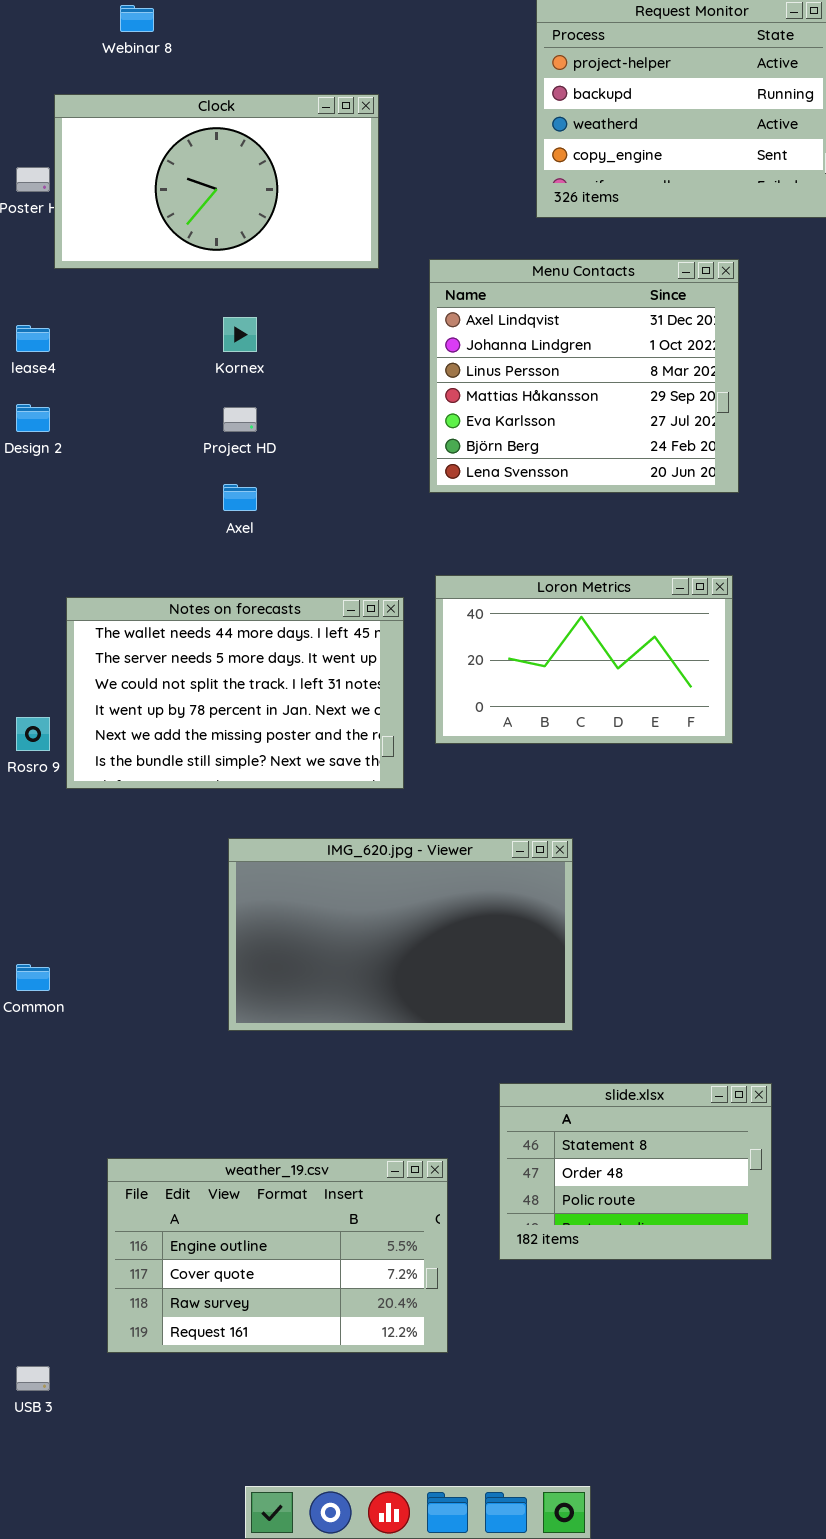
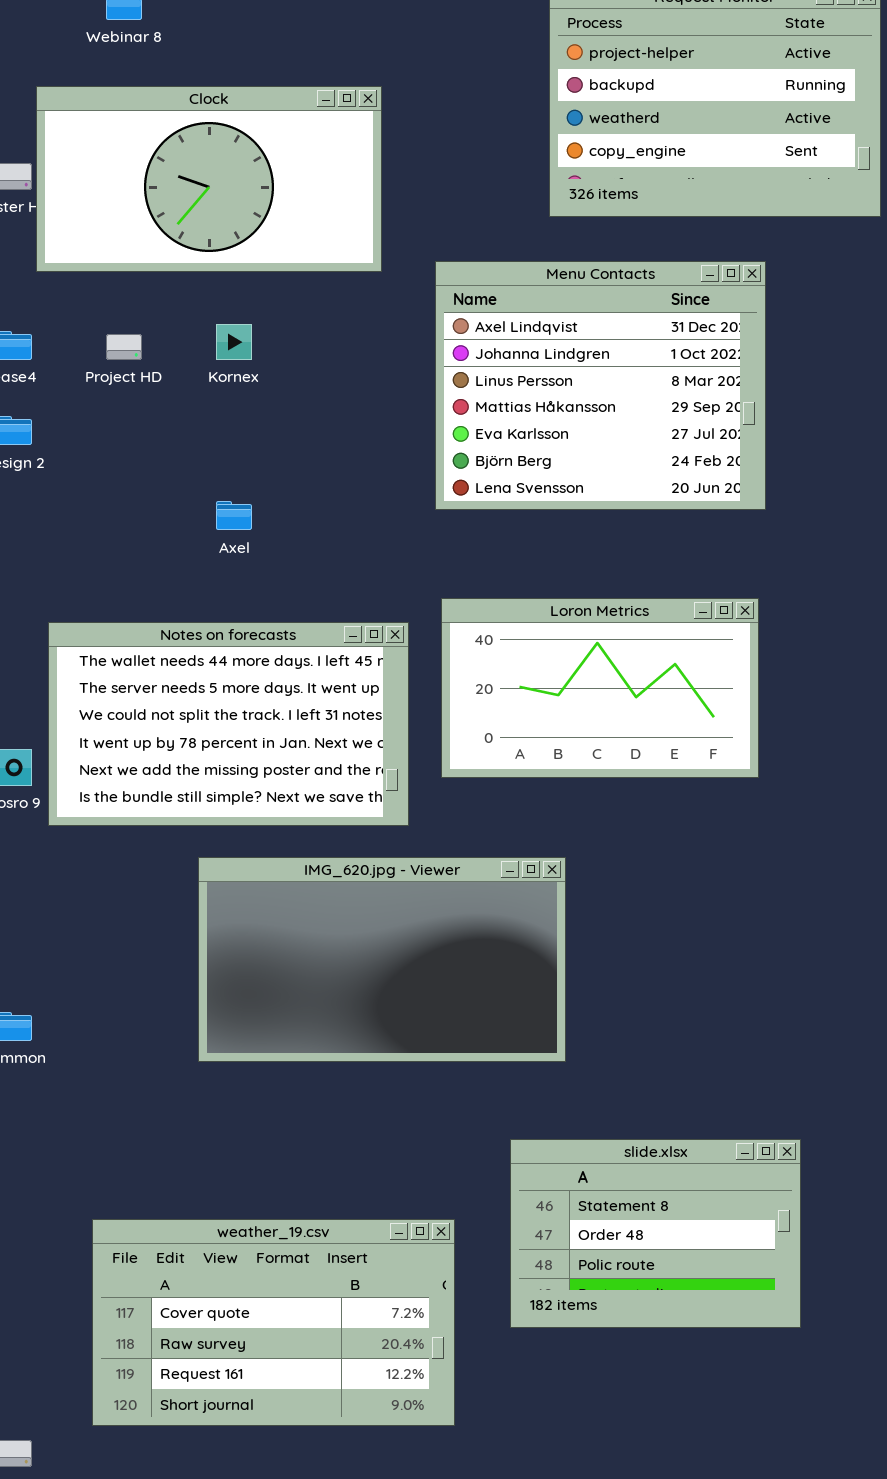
Project HD: [223,407,257,432] -> [106,334,142,360], moved
IMG_620.jpg - Viewer: [228,838,573,1031] -> [198,857,566,1062], moved
weather_19.csv: [107,1158,448,1353] -> [92,1219,455,1426], scrolled down 1 row

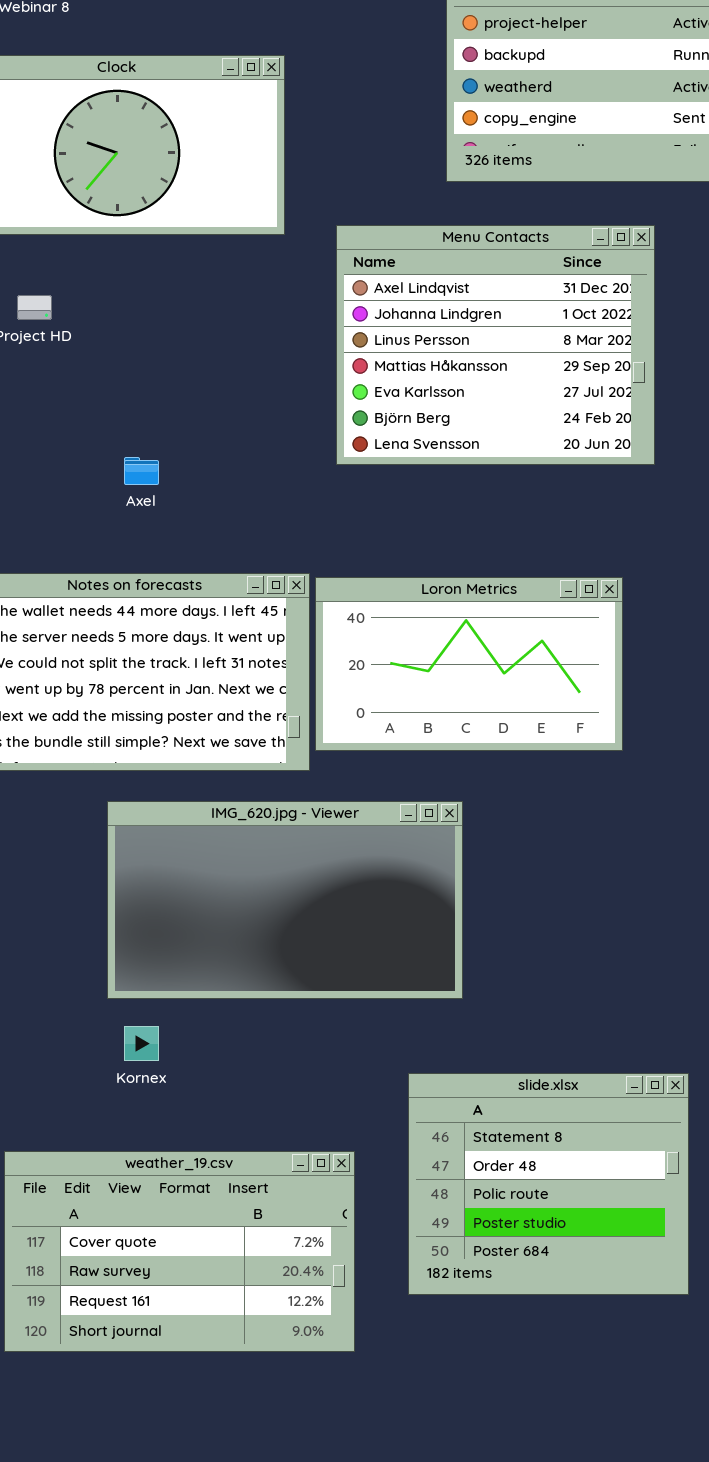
Kornex: [216,324,252,360] -> [124,1026,159,1061], moved
Loron Metrics: [441,598,759,778] -> [315,577,623,751], moved
slide.xlsx: [510,1139,801,1328] -> [408,1073,689,1295], resized

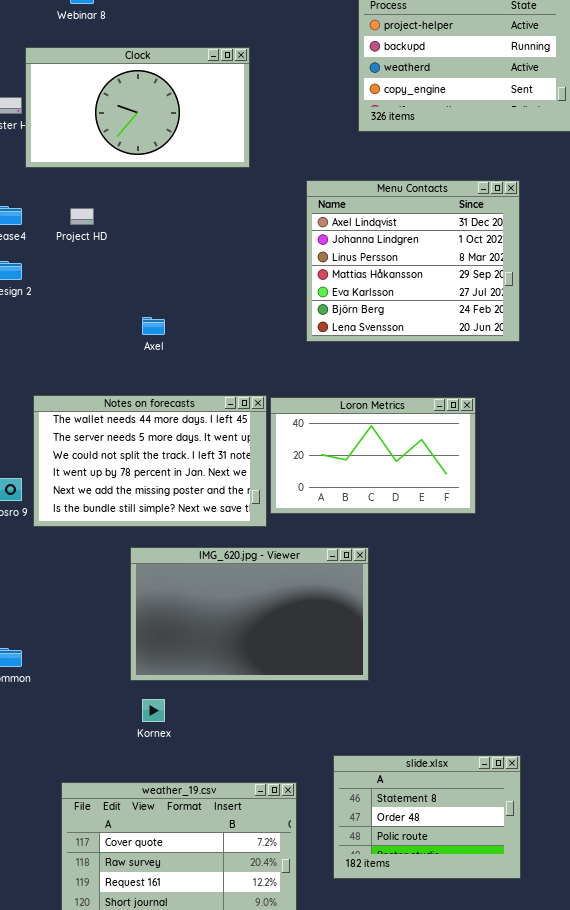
Menu Contacts: [336,225,655,465] -> [306,180,520,342], moved
slide.xlsx: [408,1073,689,1295] -> [333,755,521,879], resized

